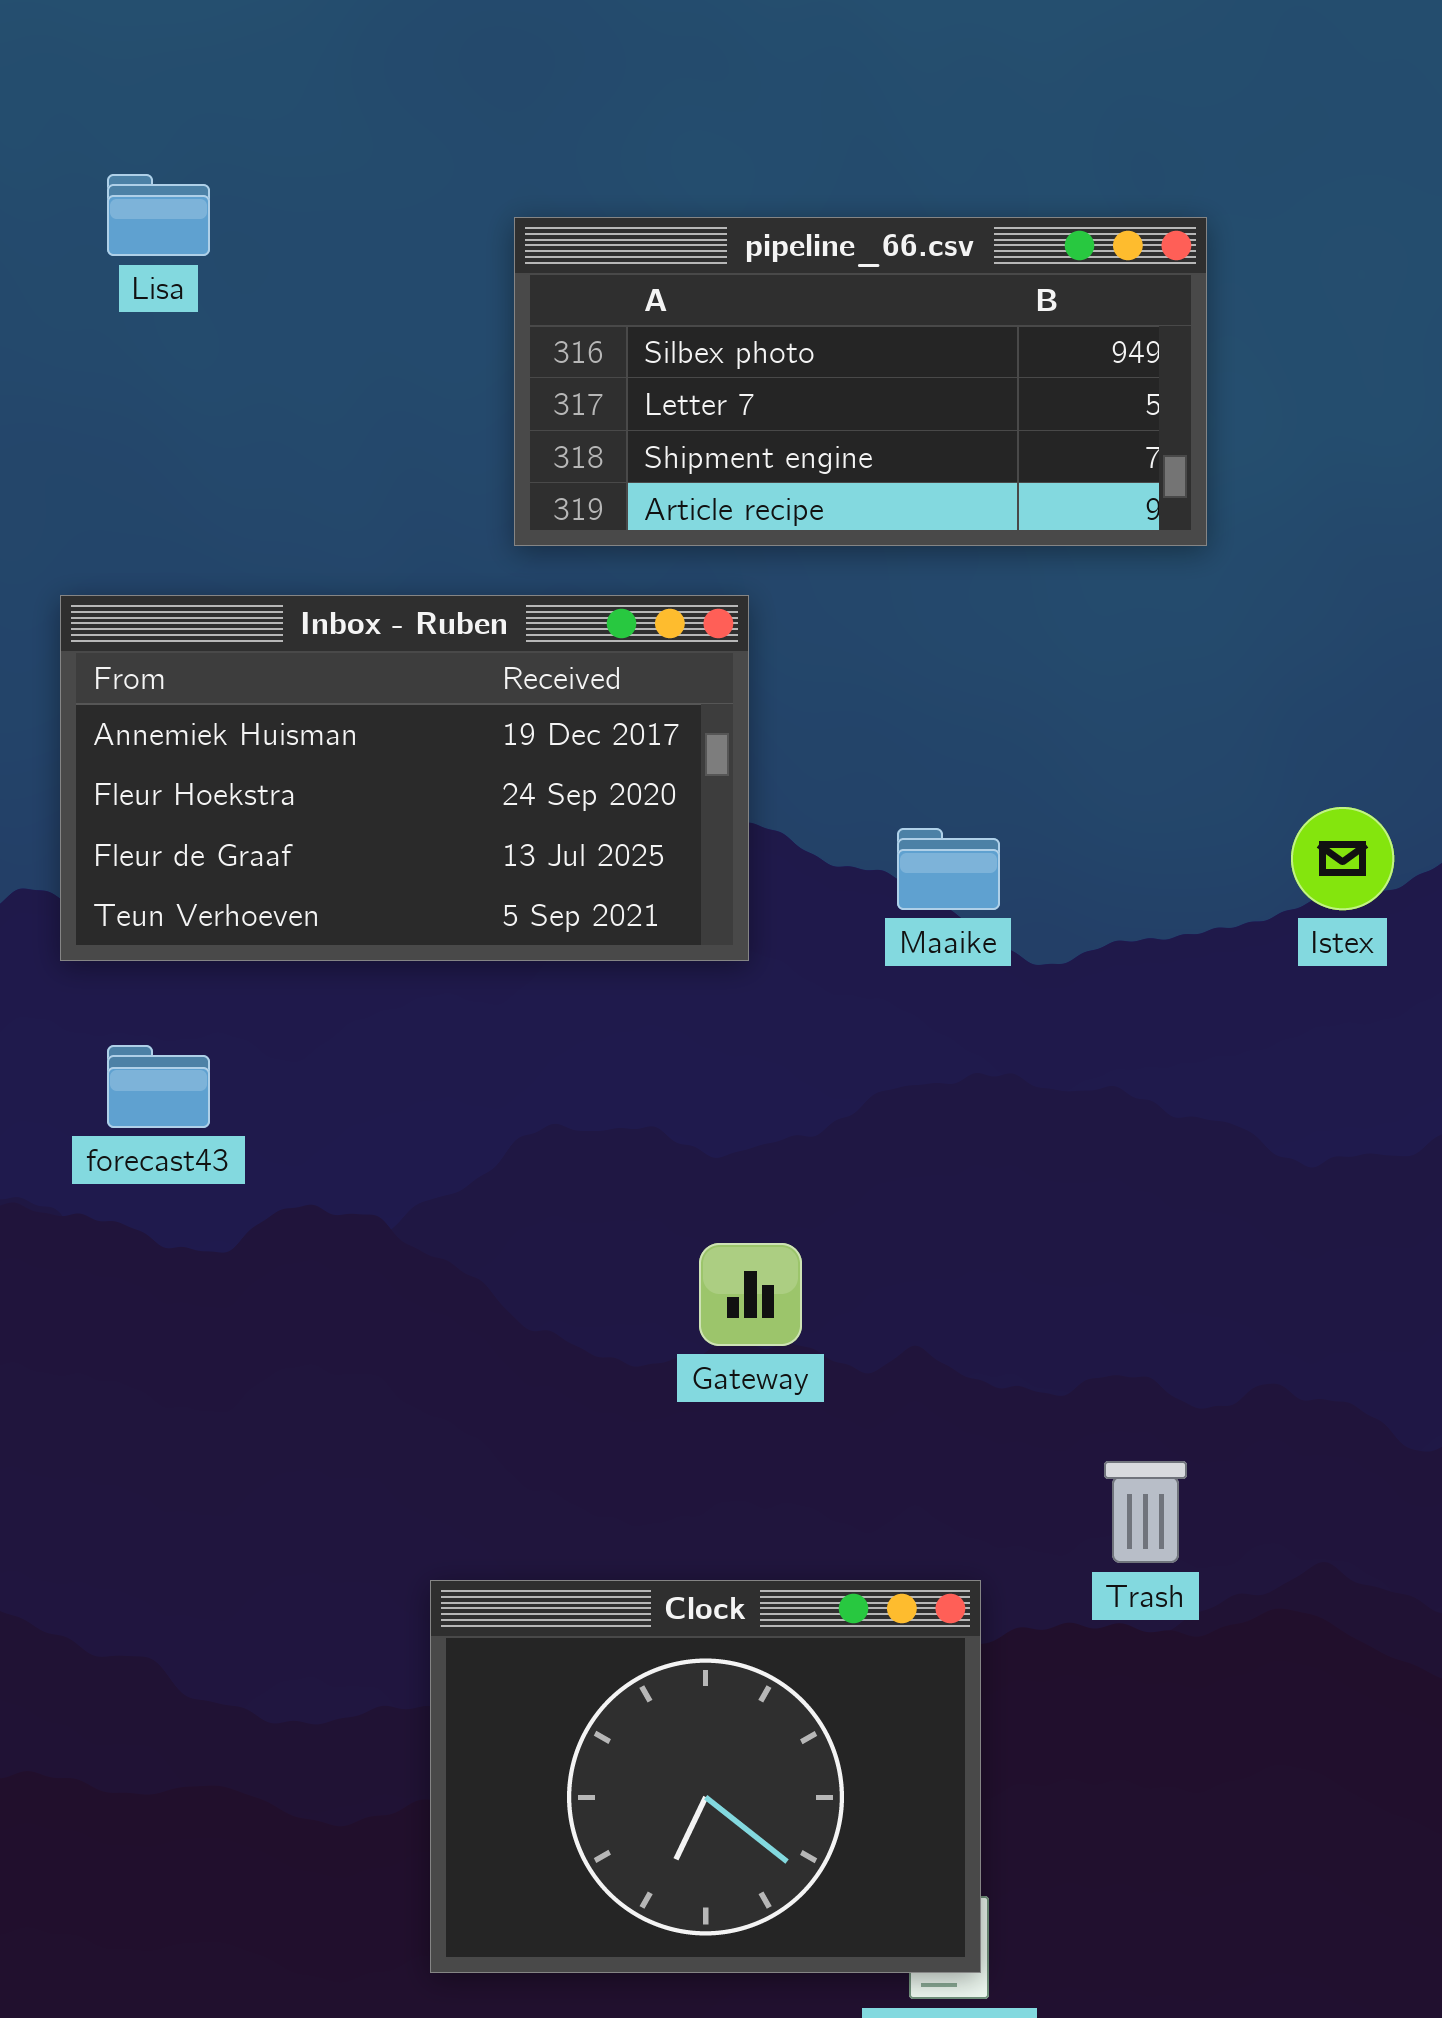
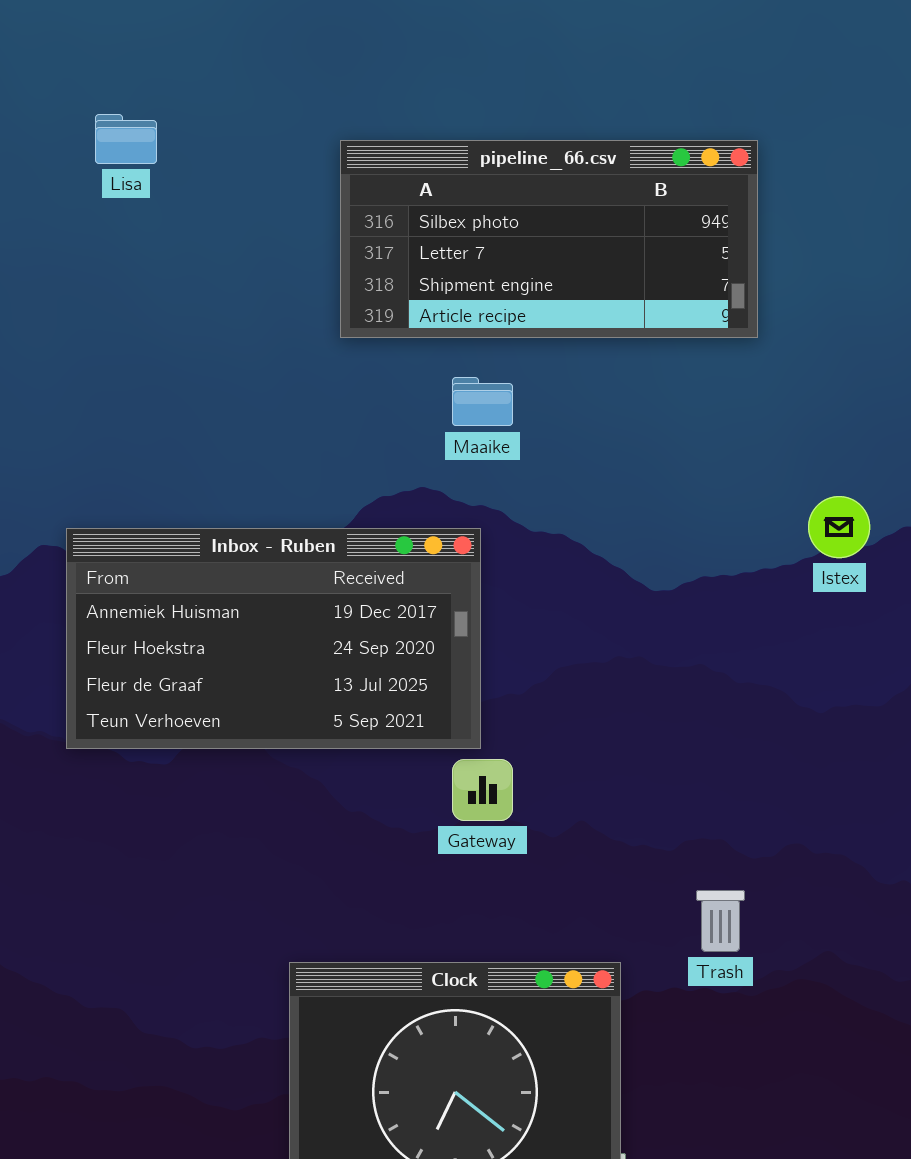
Inbox - Ruben: [60,595,749,961] -> [66,528,481,749], moved
Maaike: [897,828,1000,910] -> [452,377,513,426], moved

